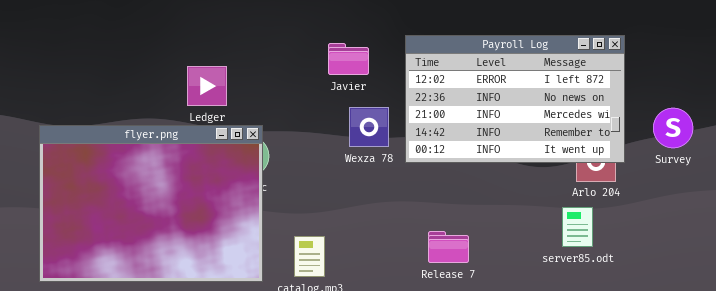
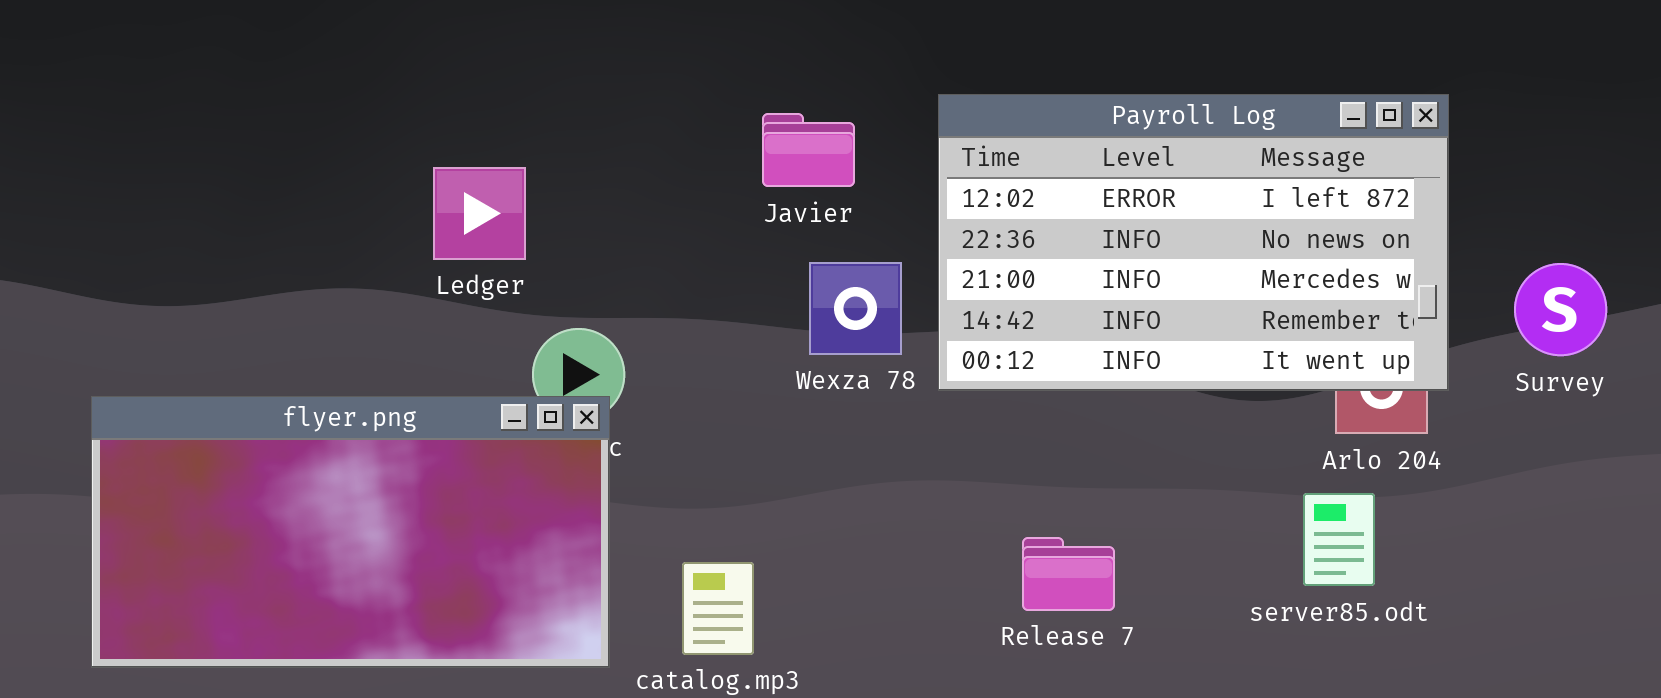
flyer.png: [39,125,263,282] -> [91,396,610,668], resized
Release 7: [428,231,469,263] -> [1022,537,1115,611], moved

